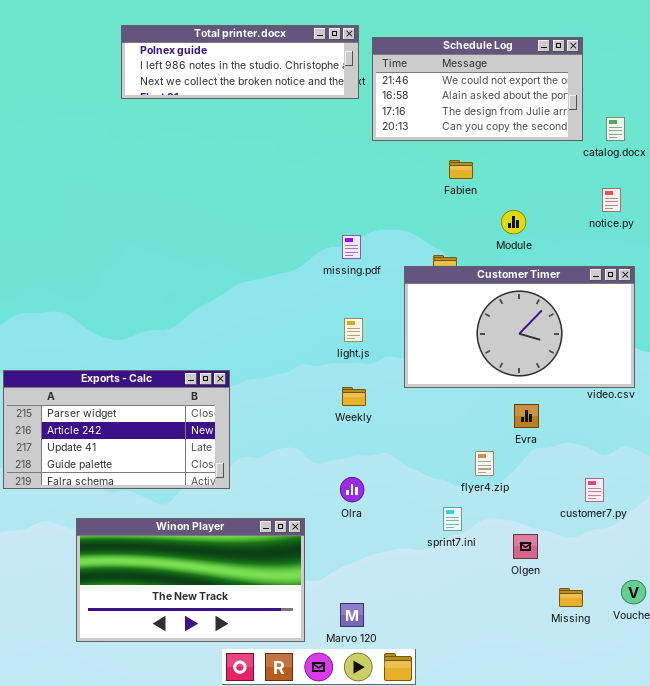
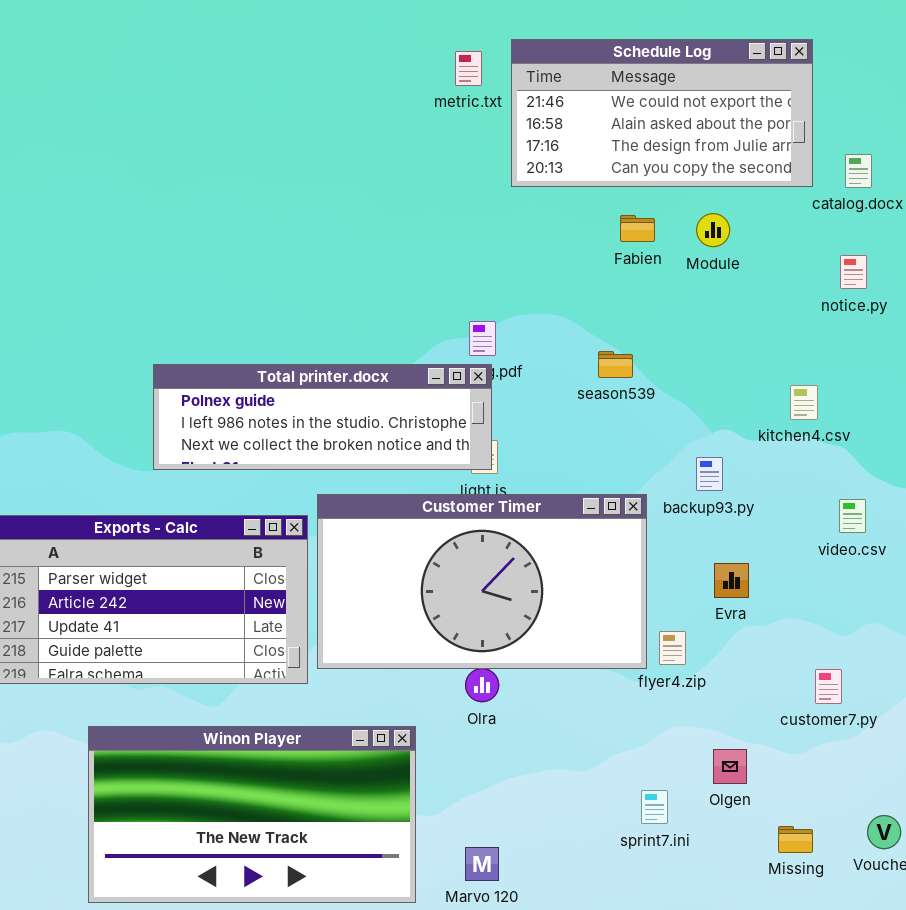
Total printer.docx: [121,25,359,99] -> [153,364,492,470], moved
Module: [501,210,526,234] -> [696,213,730,247], moved
Customer Timer: [404,266,635,388] -> [317,494,647,669], moved
sprint7.ini: [443,507,462,531] -> [641,790,668,824], moved

